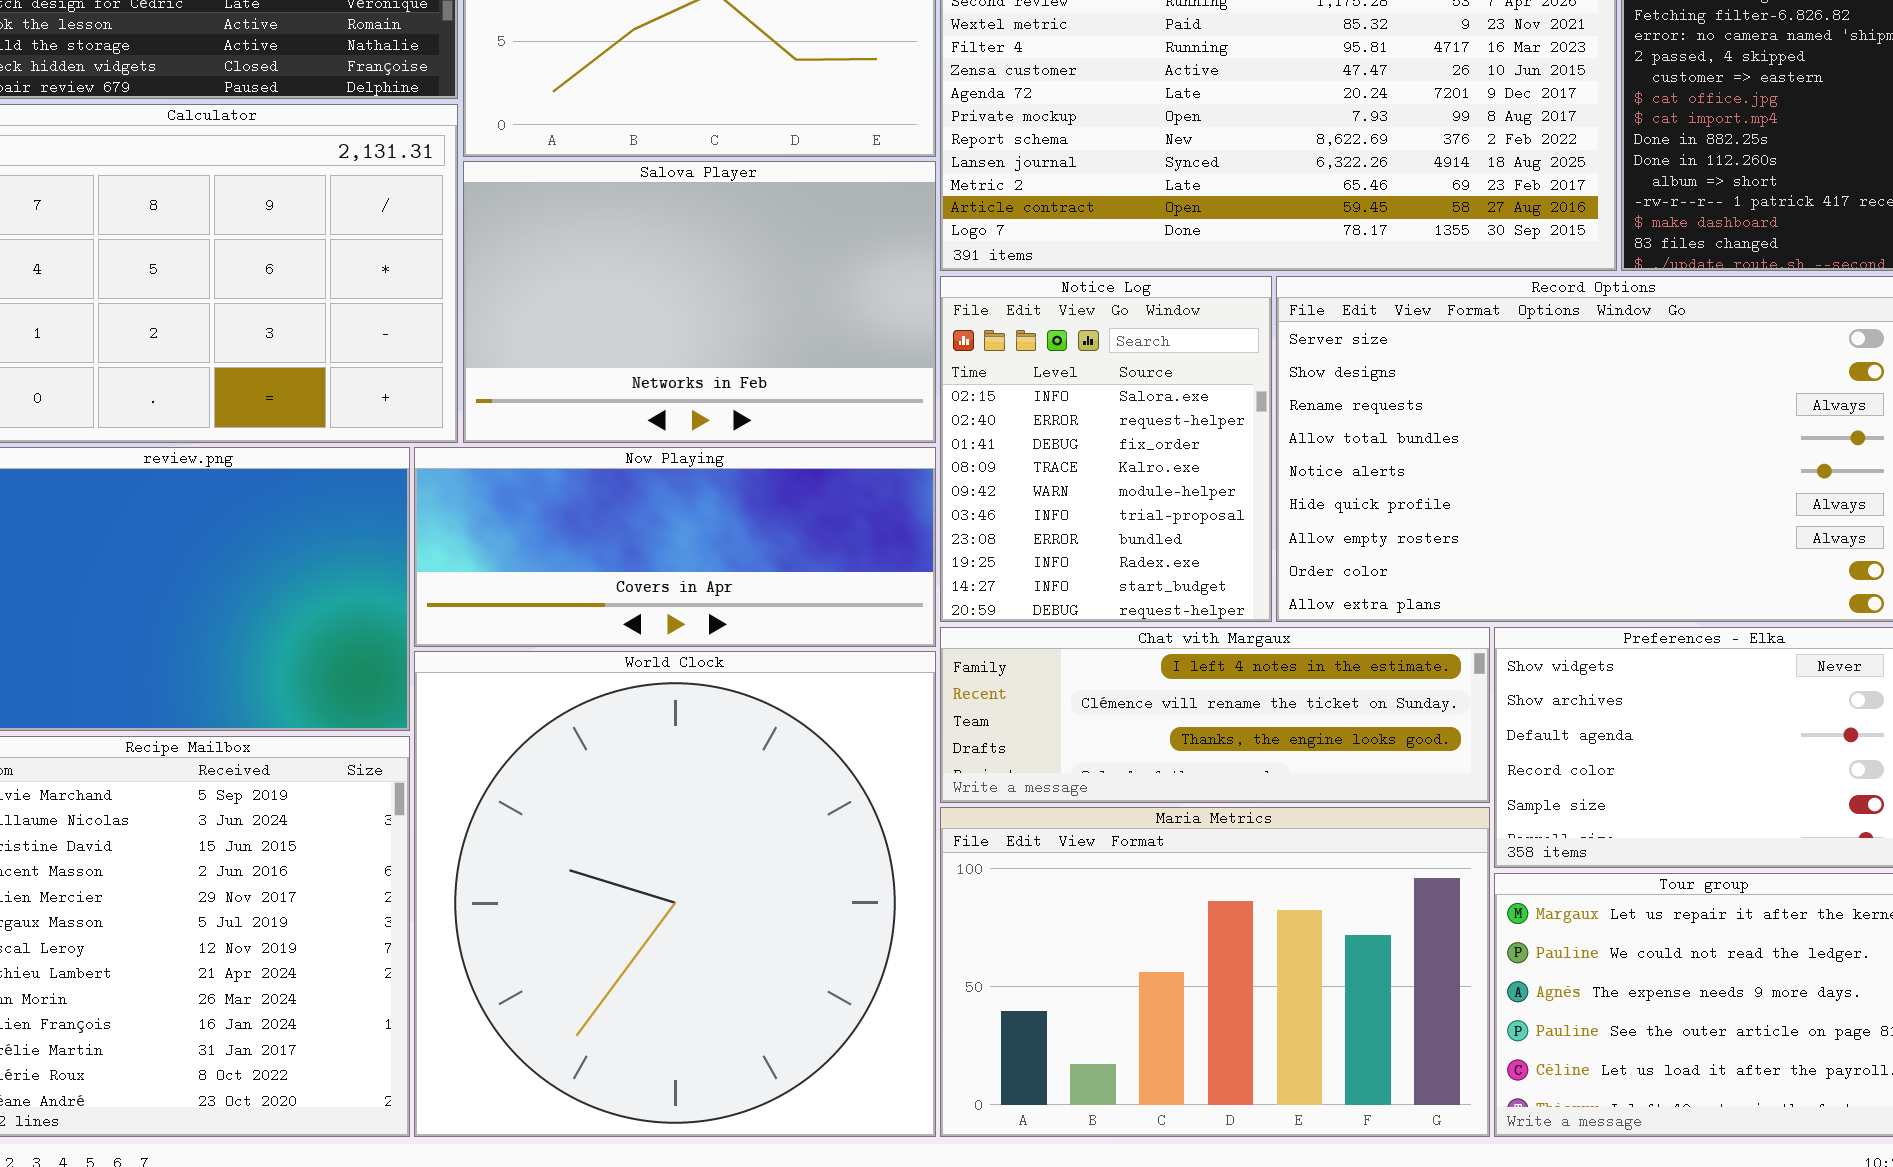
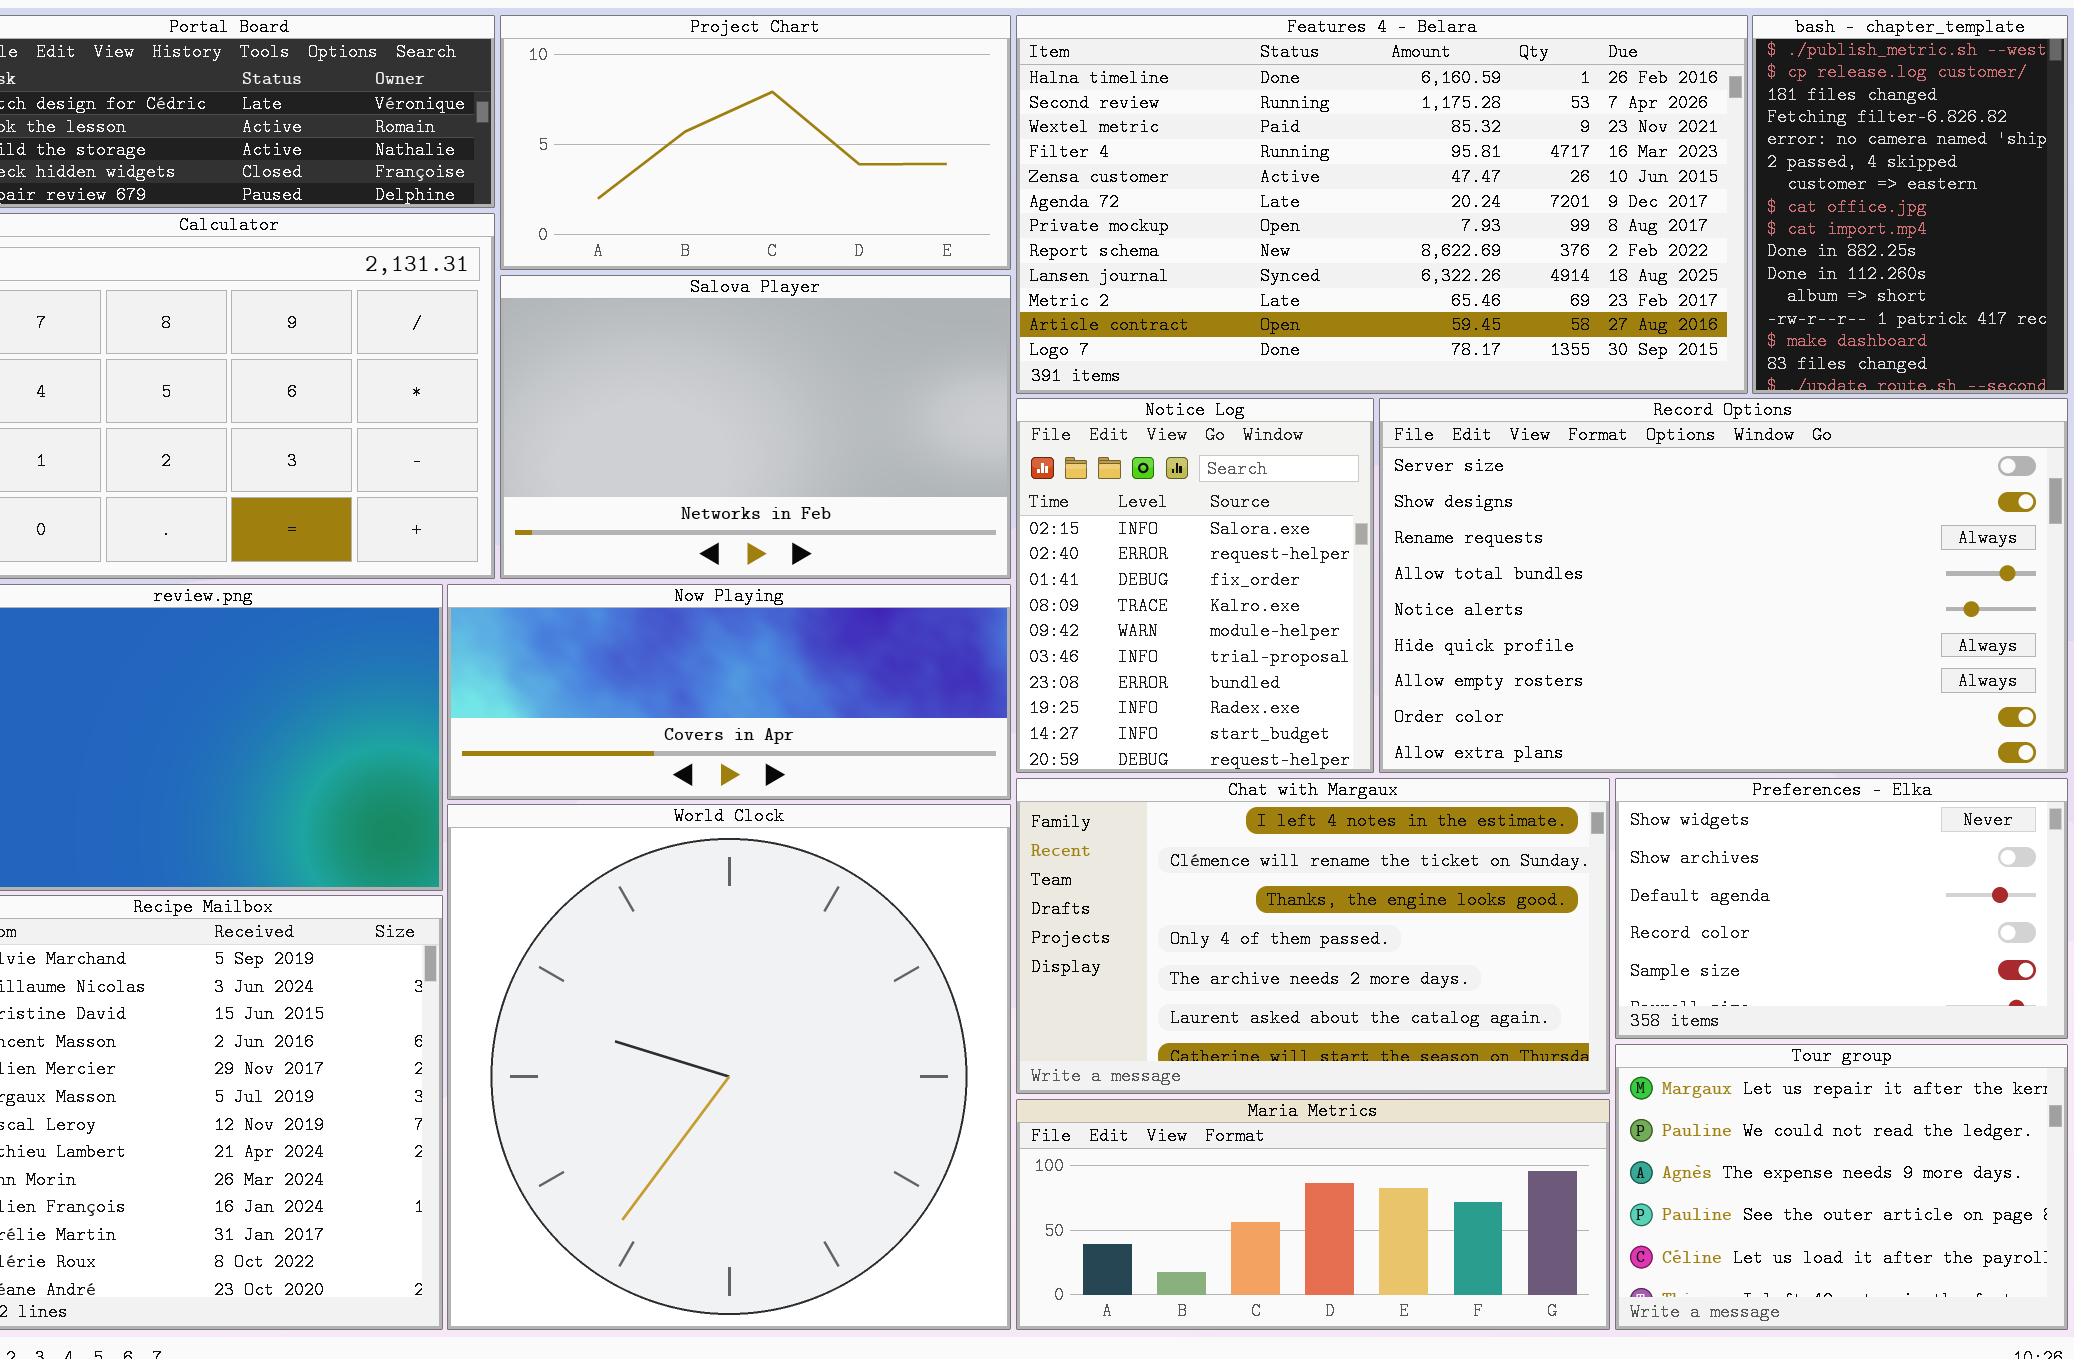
Chat with Margaux: [940,627,1490,803] -> [1016,778,1610,1094], resized
Maria Metrics: [940,807,1490,1137] -> [1016,1099,1610,1330], resized

